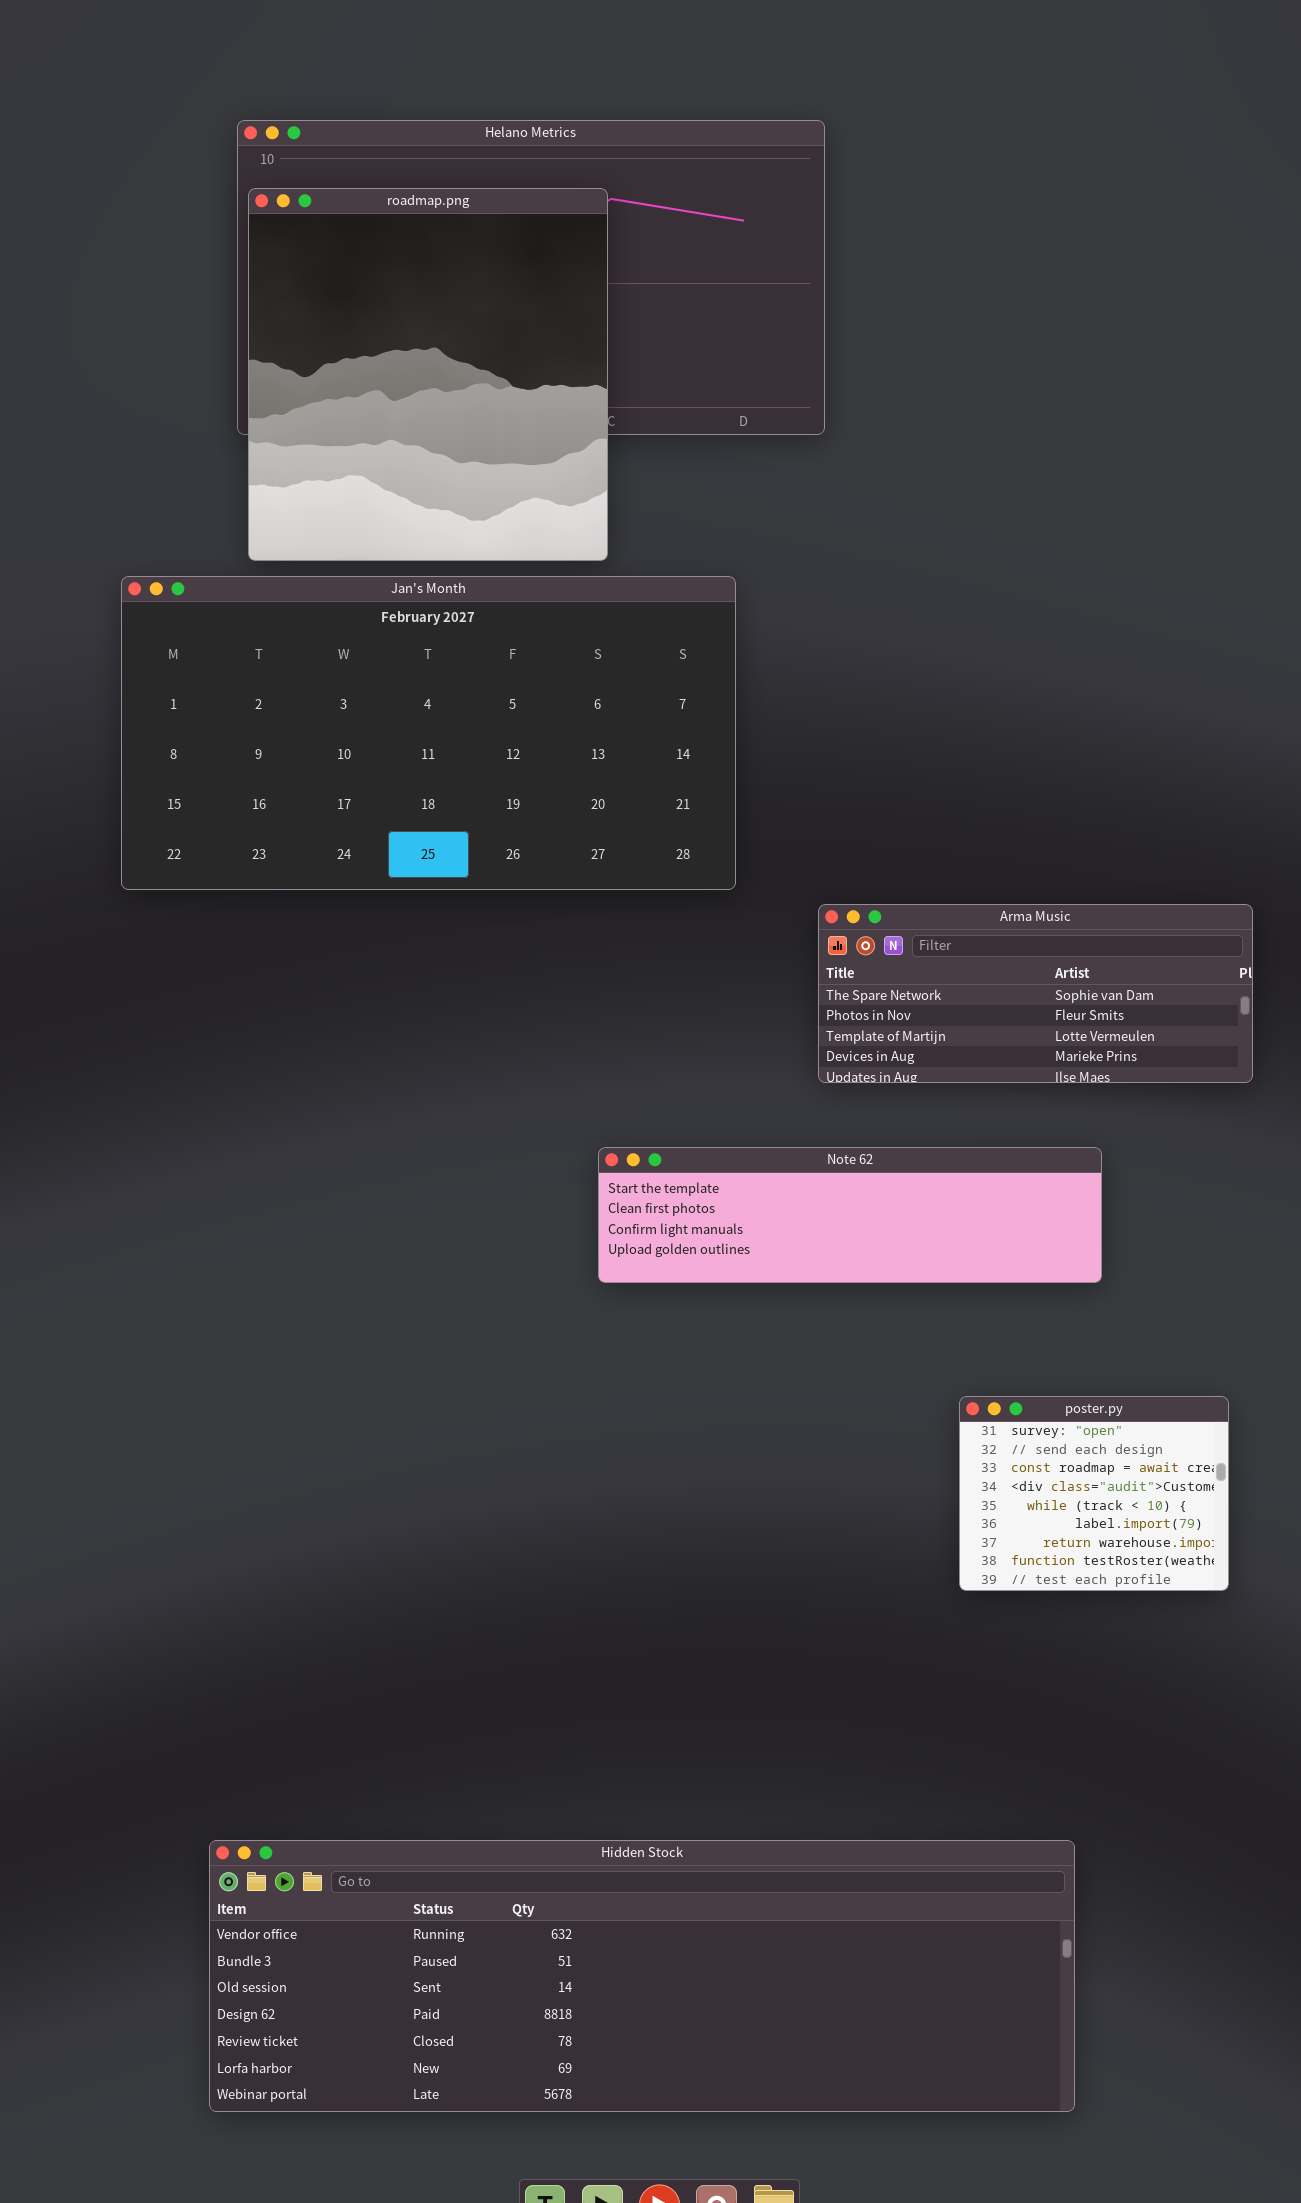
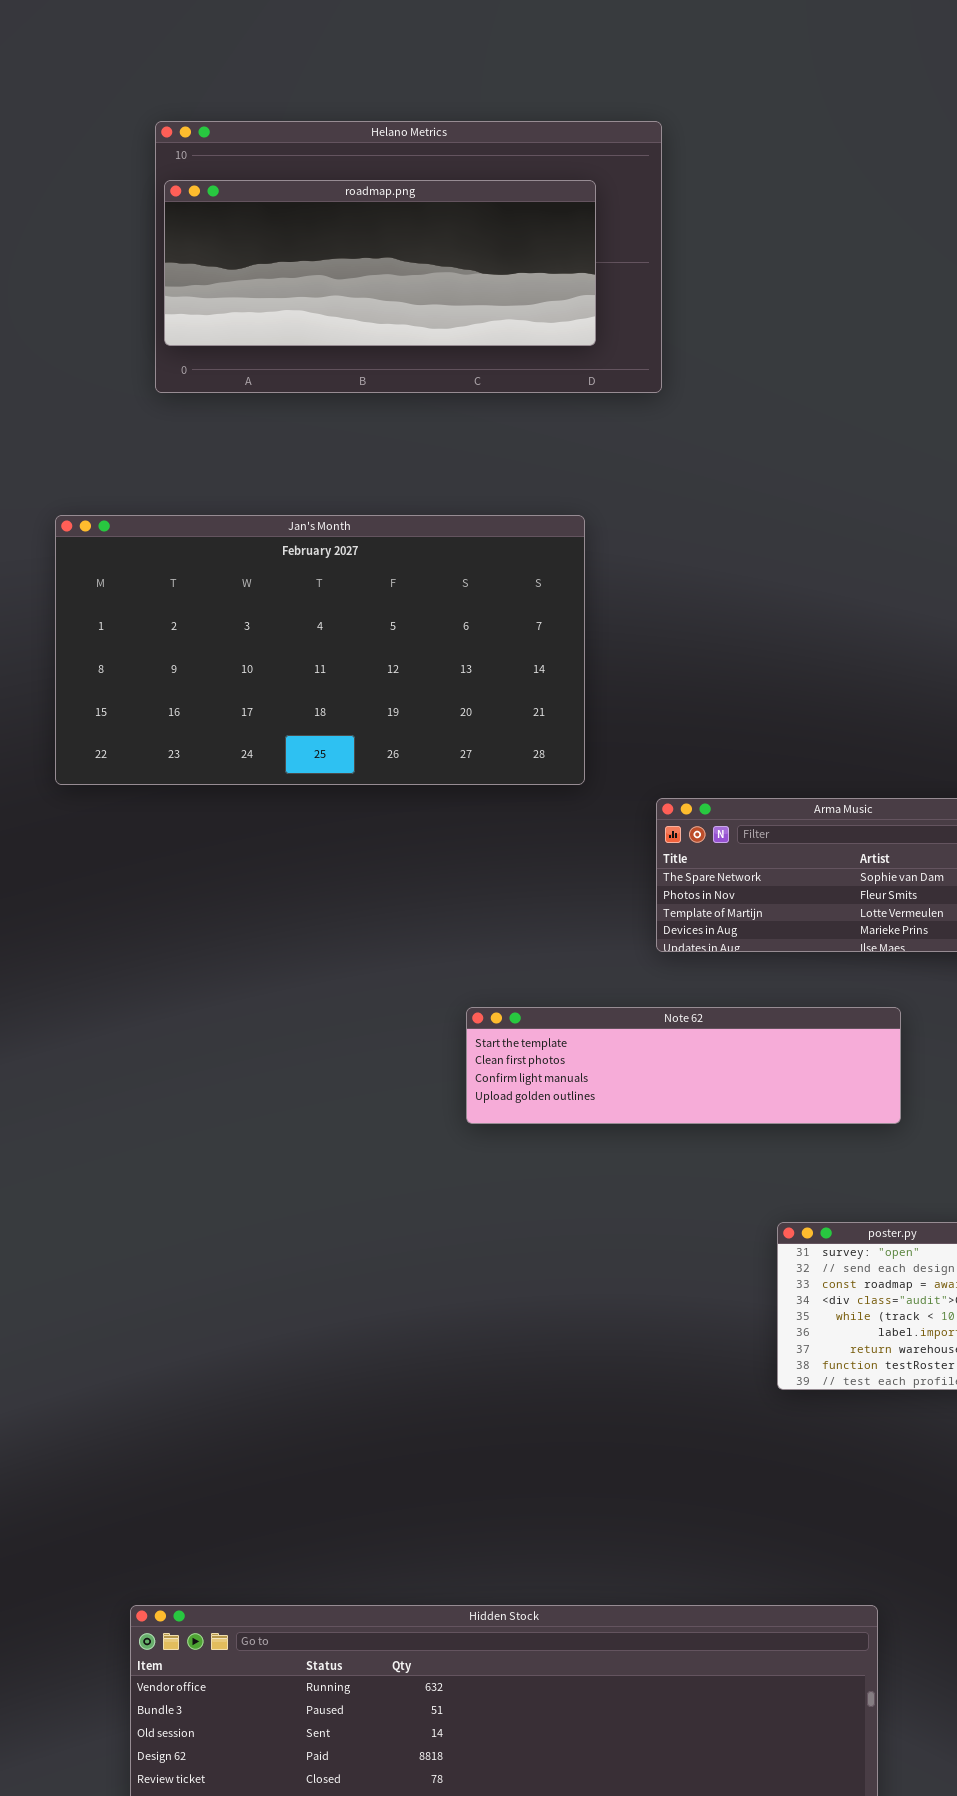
roadmap.png: [248,188,608,561] -> [164,180,596,346], resized

